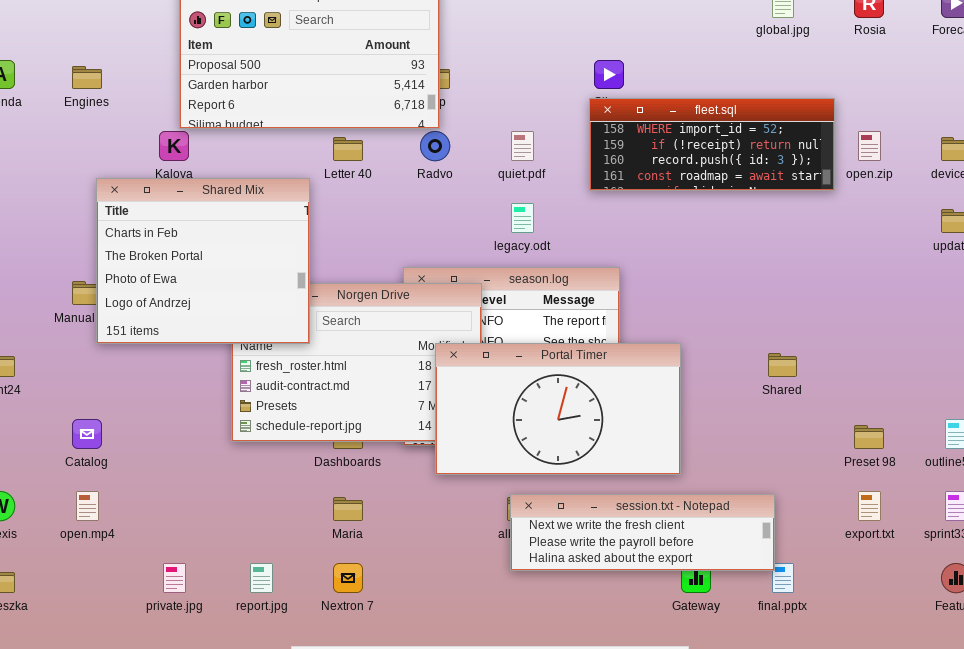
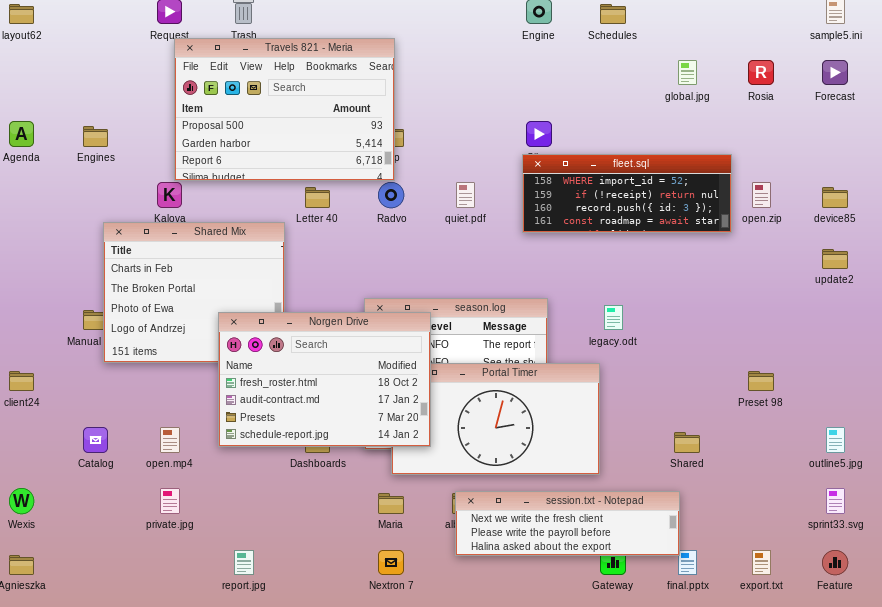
legacy.odt: [511,203,534,233] -> [604,305,623,330], moved
Norgen Drive: [231,283,482,442] -> [218,312,431,447], raised
Shared: [768,353,797,377] -> [674,432,700,453], moved
Preset 98: [854,425,884,449] -> [748,371,774,391], moved
open.mp4: [76,491,99,521] -> [160,427,180,453], moved
export.txt: [858,491,881,521] -> [752,550,771,575], moved
Maria: [333,497,363,521] -> [378,493,404,514], moved
private.jpg: [163,563,186,593] -> [160,488,180,514], moved
Nextron 7: [333,563,363,593] -> [378,550,404,575], moved

